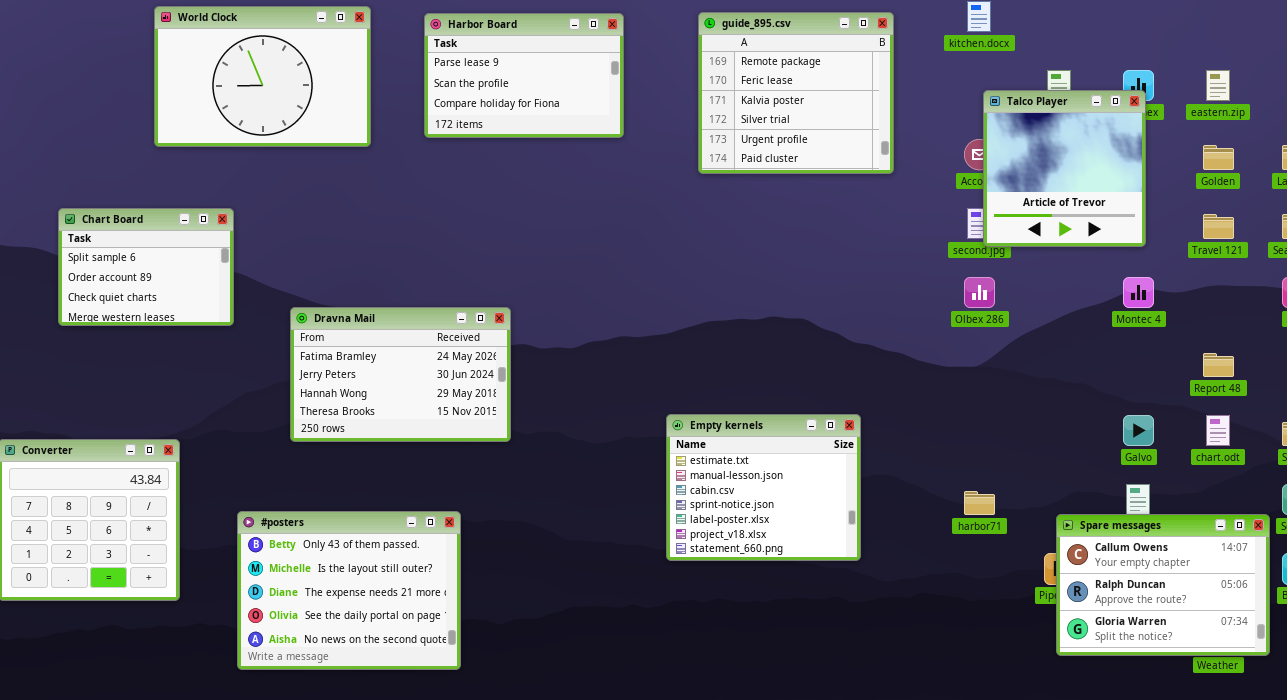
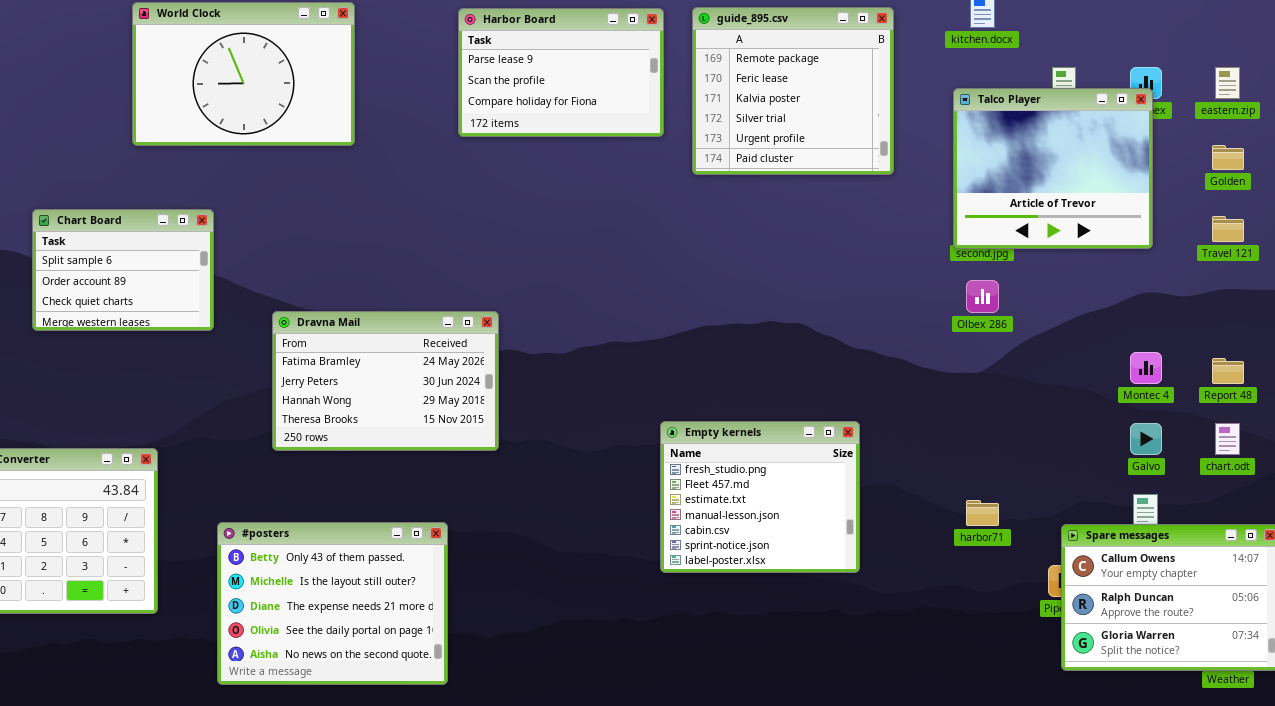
Harbor Board: [424,13,624,138] -> [458,8,664,137], moved
Talco Player: [983,90,1146,247] -> [953,88,1153,249], resized
Montec 4: [1123,277,1154,308] -> [1130,352,1162,384], moved
Empty kernels: [666,414,861,561] -> [660,421,860,573], scrolled up 2 rows

